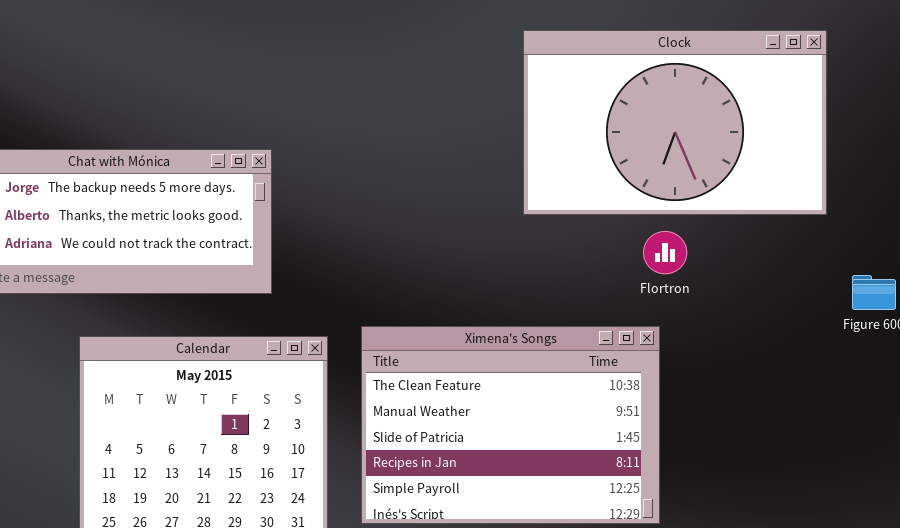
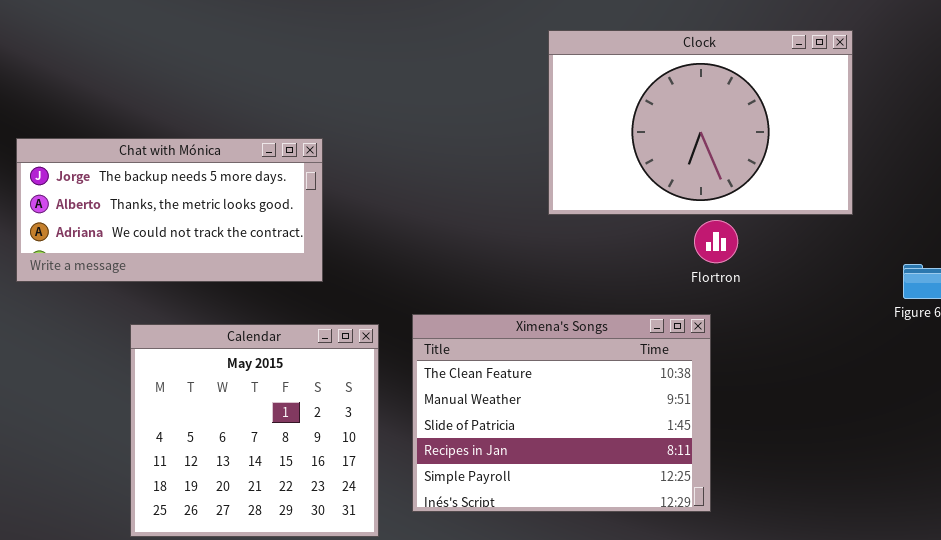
Clock: [523,30,827,215] -> [548,30,853,215], moved

